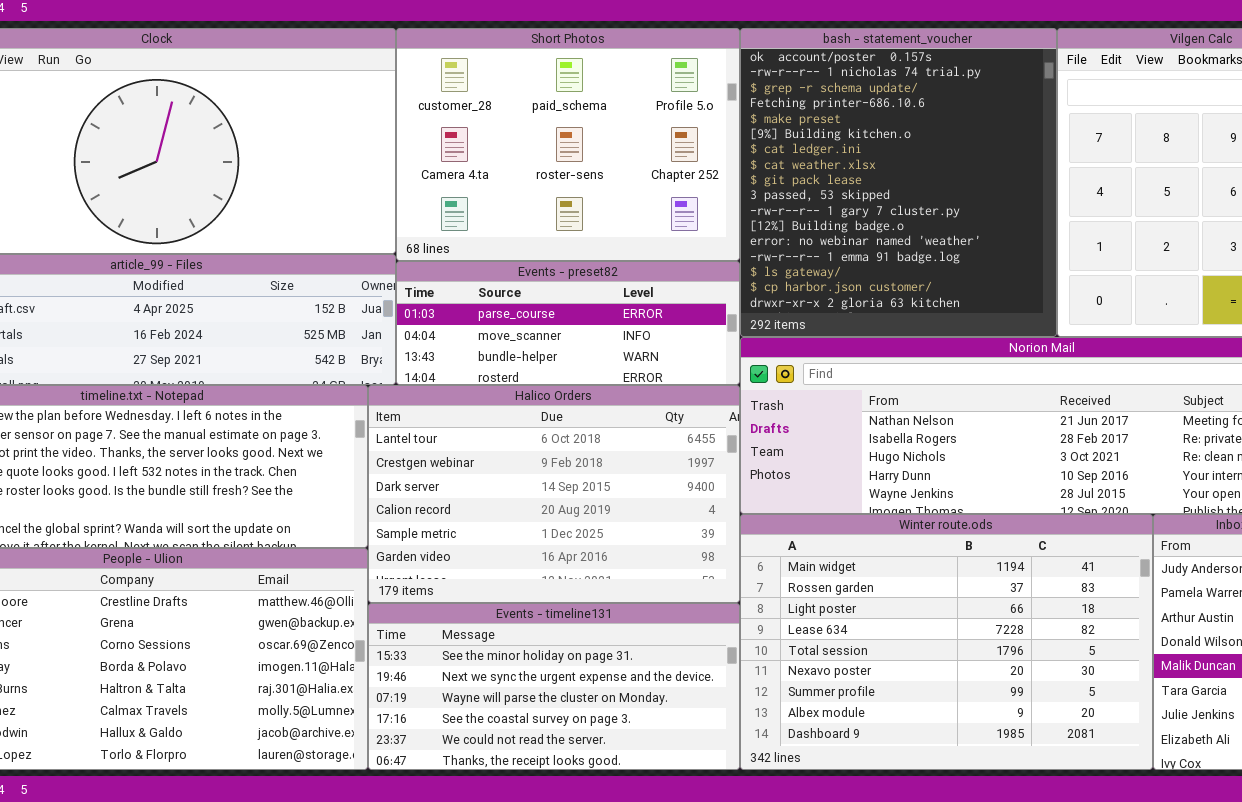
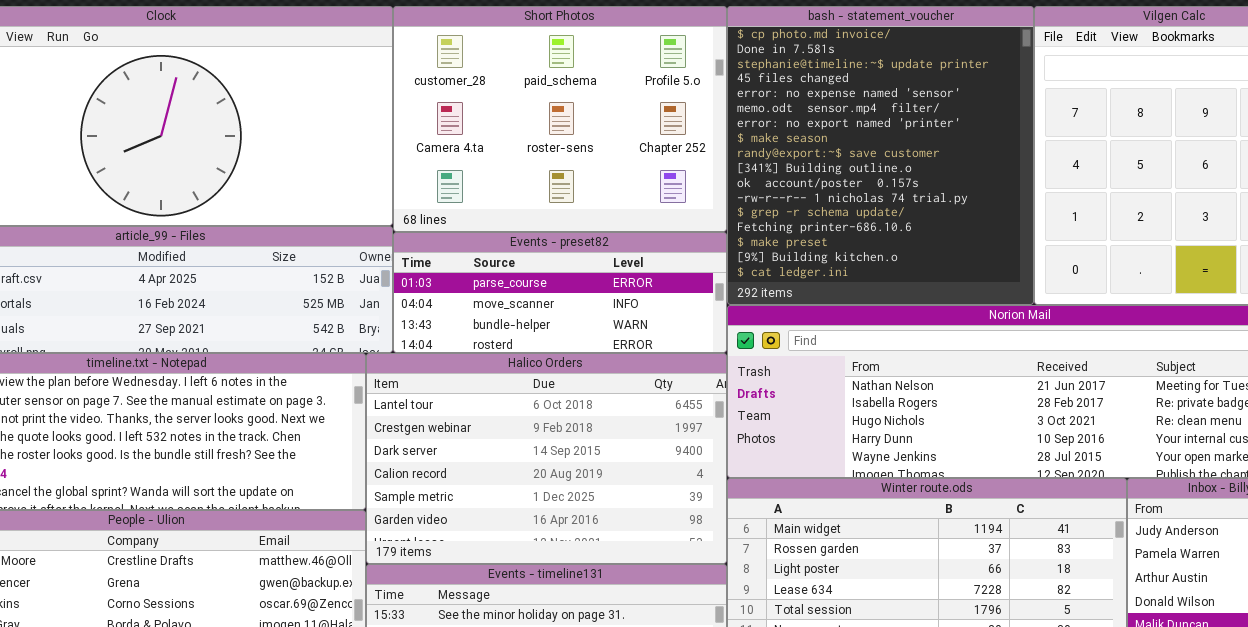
bash - statement_voucher: [740,28,1057,337] -> [727,6,1034,305], scrolled up 10 rows

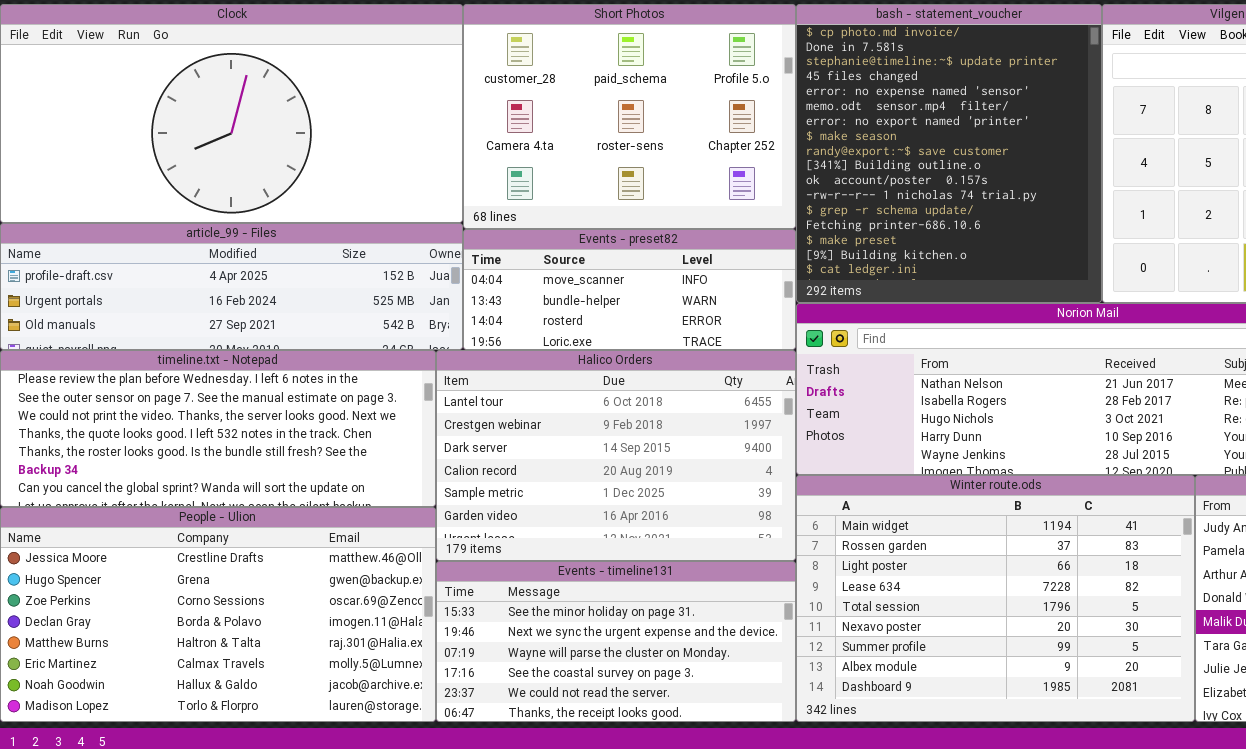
Events - preset82: [393,232,727,353] -> [463,229,796,350], scrolled down 1 row

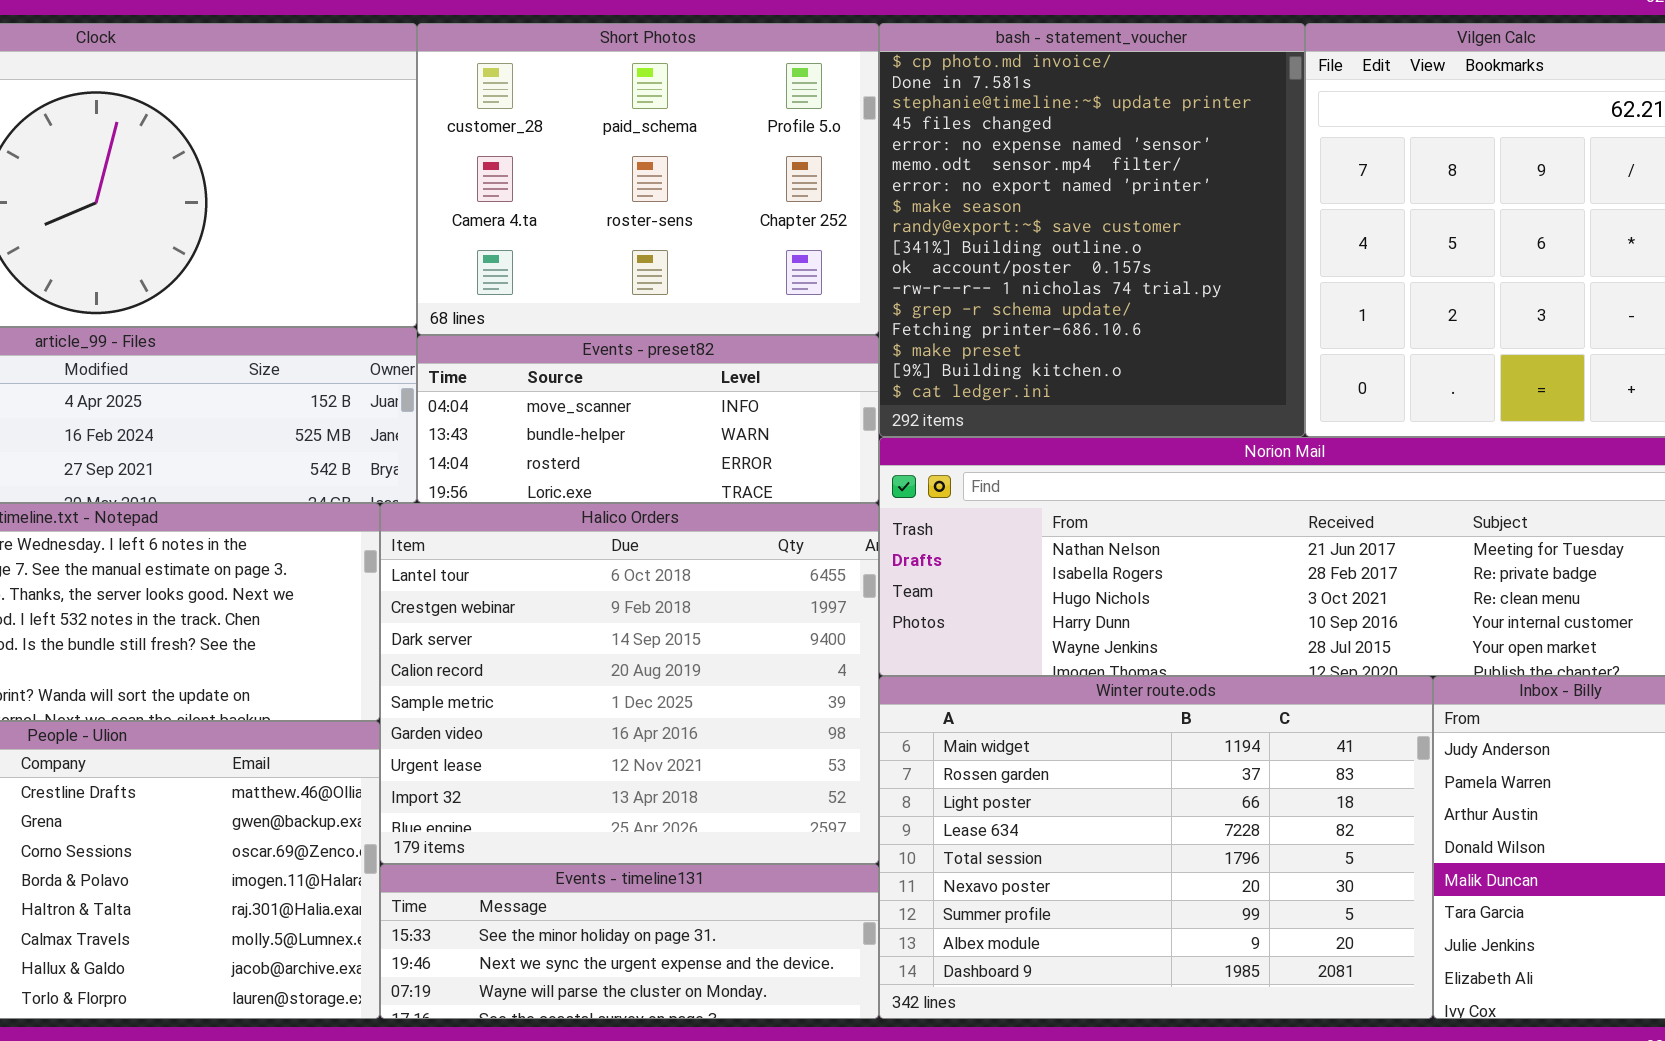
Halico Orders: [436,350,796,561] -> [380,503,879,864], resized
Events - timeline131: [436,561,796,722] -> [380,864,879,1019], resized

